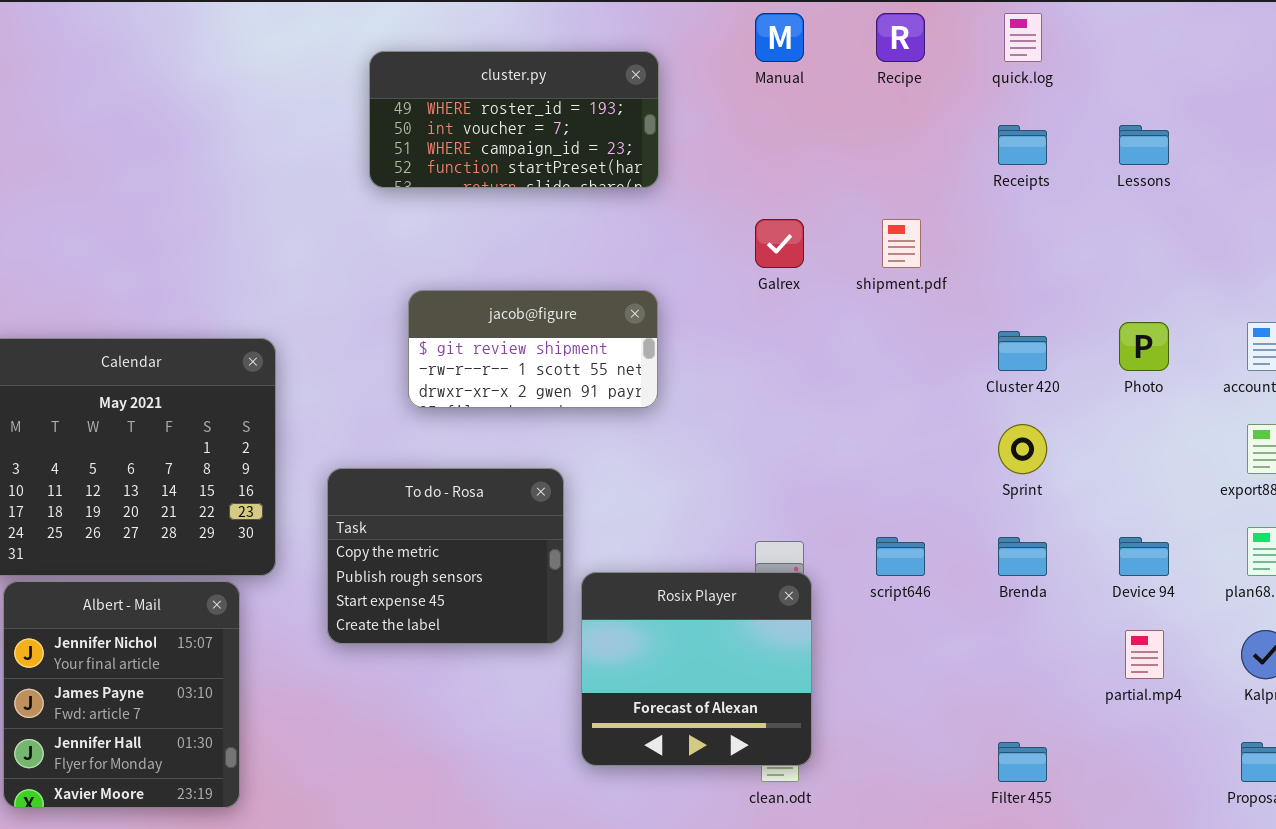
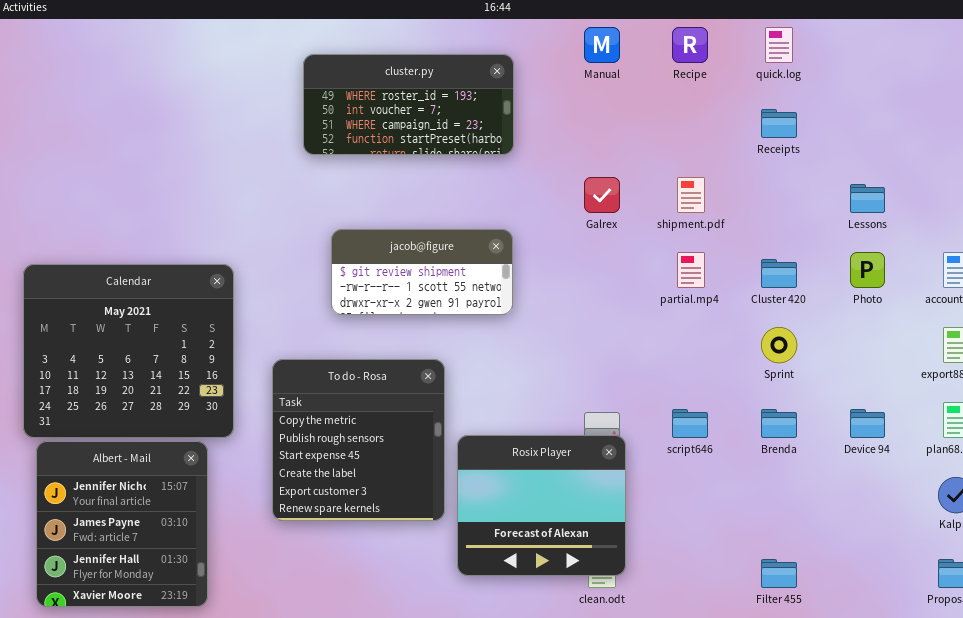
Lessons: [1119,125,1169,165] -> [850,184,885,213], moved
To do - Rosa: [327,468,564,644] -> [272,359,445,521], resized
partial.mp4: [1125,630,1164,679] -> [677,252,705,288], moved

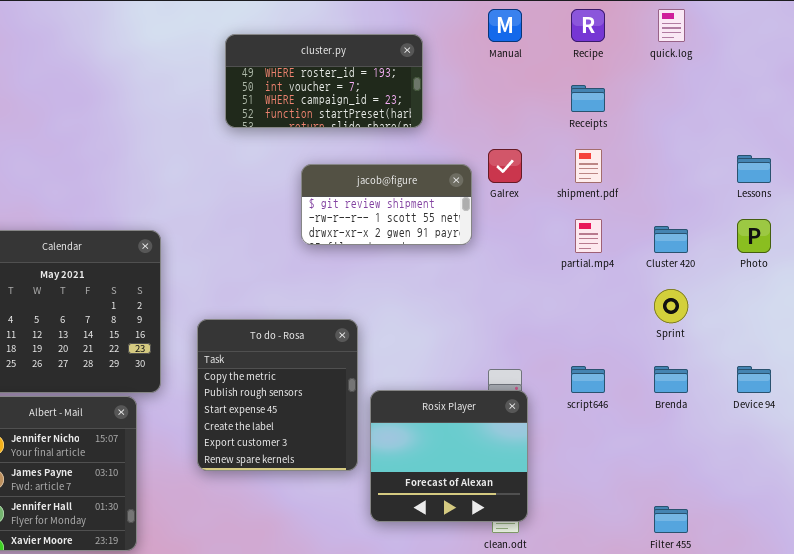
Receipts: [761,109,797,138] -> [571,85,605,112], moved
jacob@figure: [331,229,513,315] -> [301,164,472,245], moved

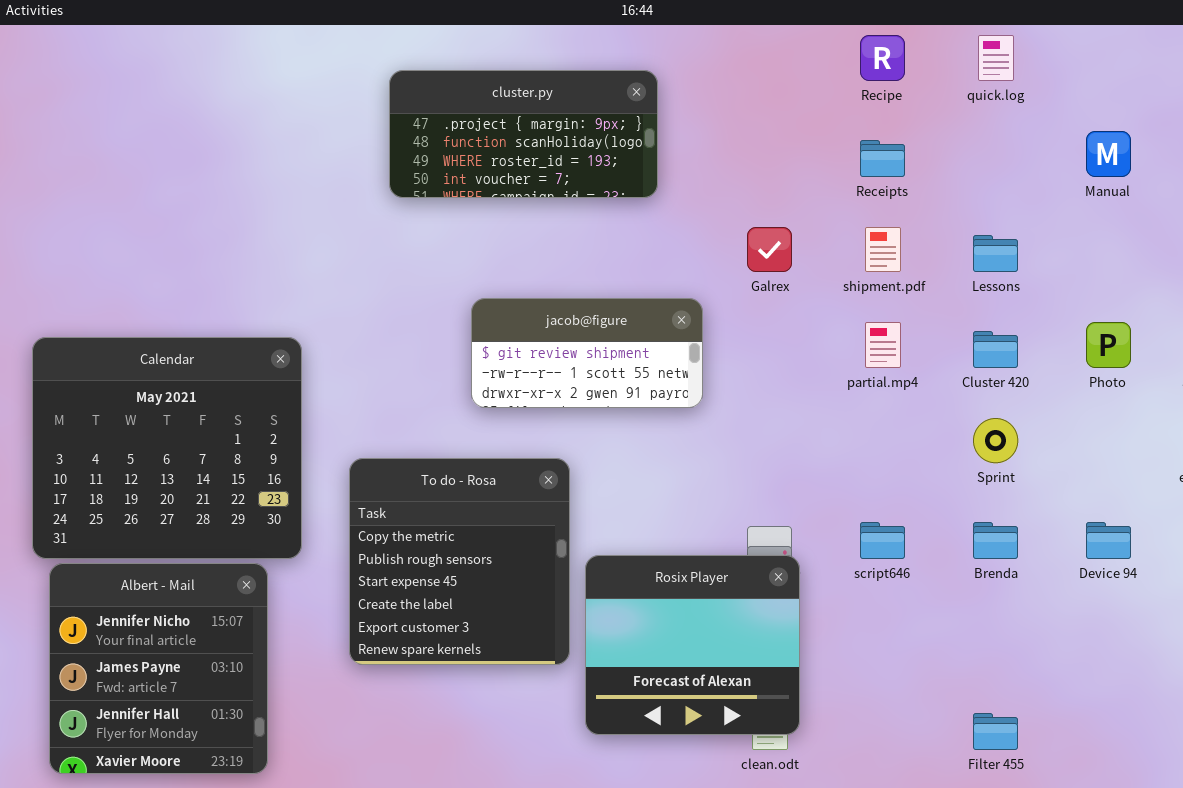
Manual: [488,9,522,42] -> [1086,131,1131,177], moved
cluster.py: [225,34,423,128] -> [389,70,658,198], scrolled up 2 rows
Lessons: [737,155,771,183] -> [973,235,1018,272], moved
jacob@figure: [301,164,472,245] -> [471,298,703,408], moved

